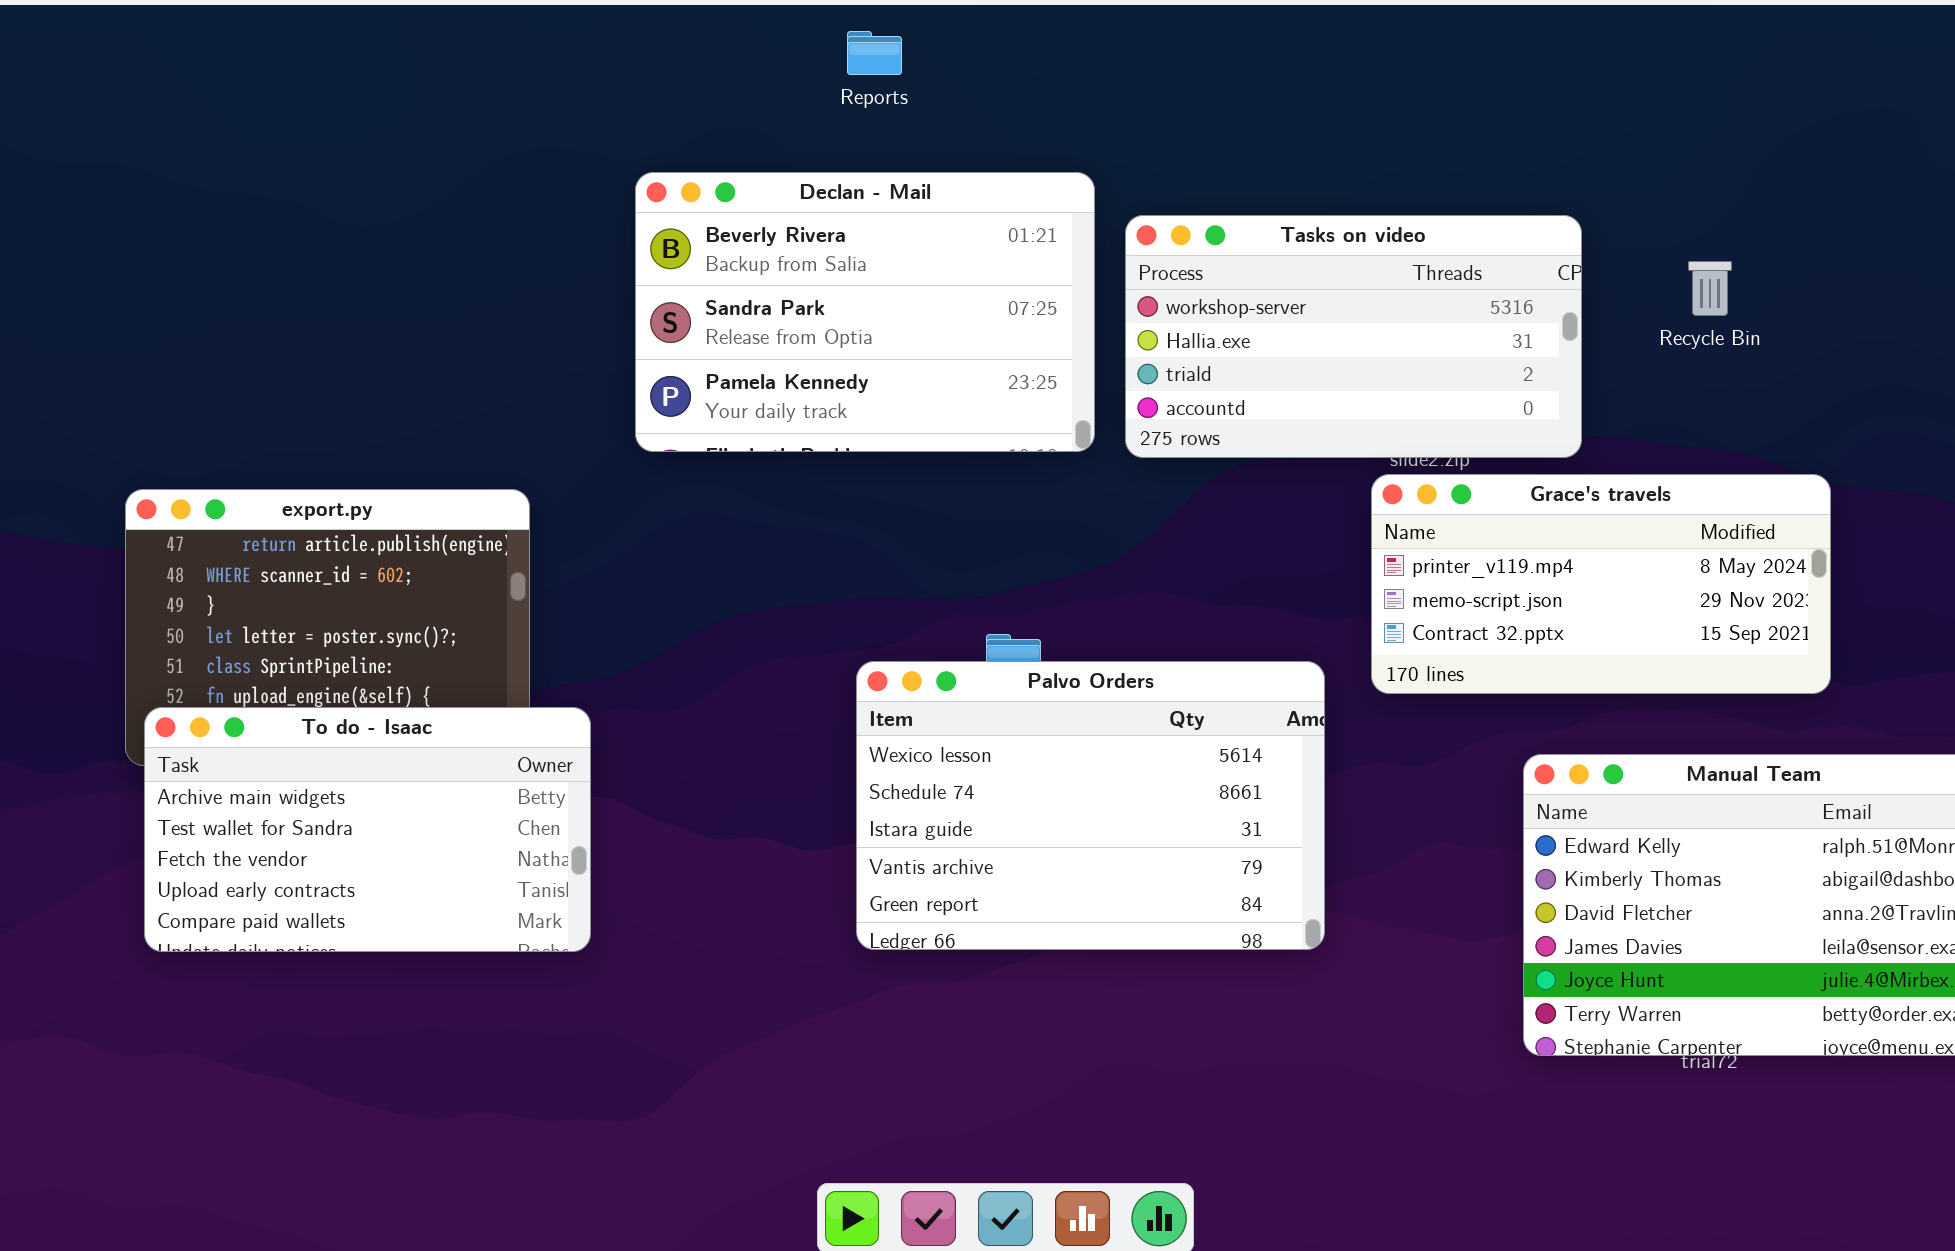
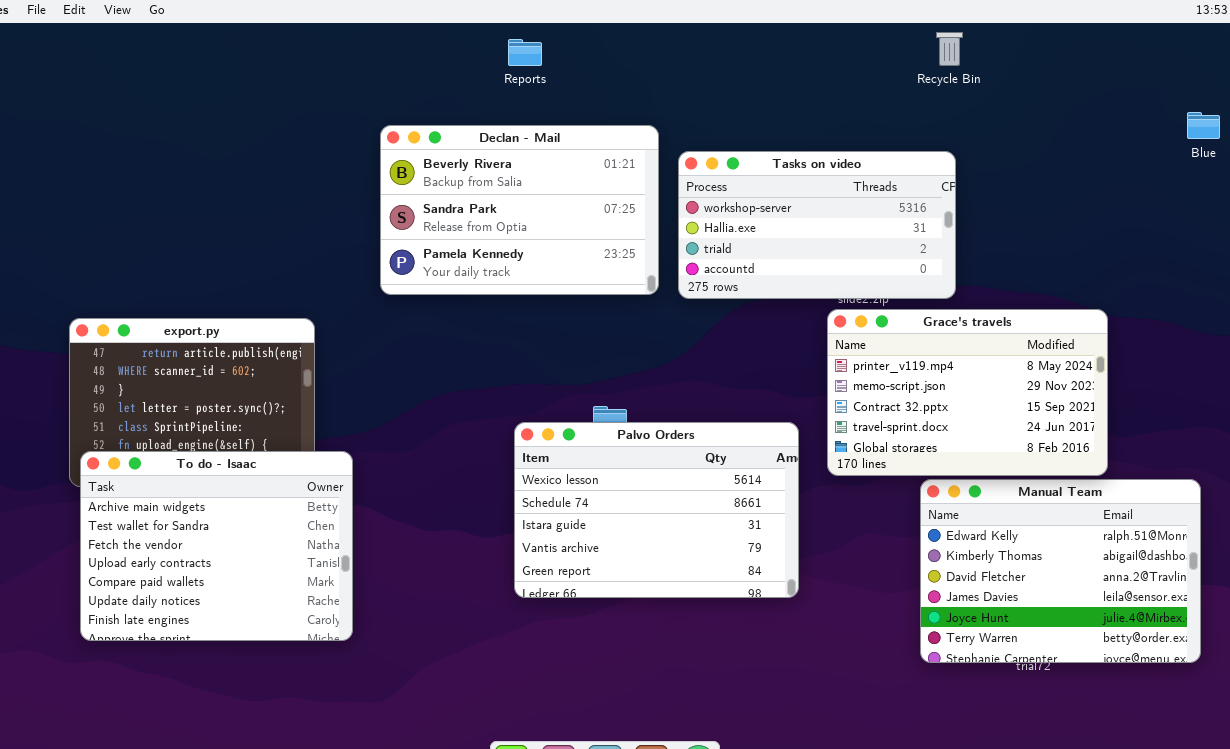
Recycle Bin: [1688,261,1732,316] -> [936,32,963,66], moved
Grace's travels: [1371,474,1831,694] -> [827,309,1108,476], resized
To do - Isaac: [144,707,591,952] -> [80,451,353,641], resized

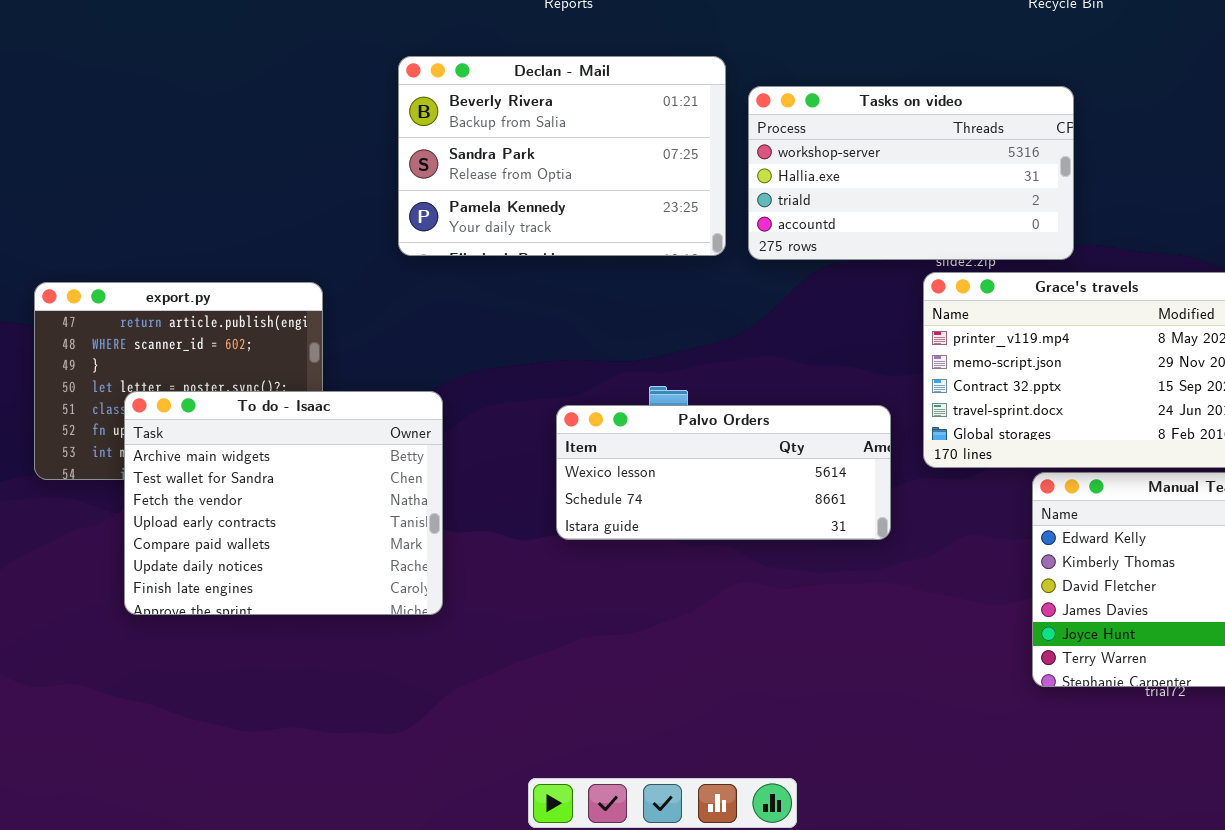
Palvo Orders: [514,422,799,598] -> [556,405,891,540], resized
To do - Isaac: [80,451,353,641] -> [124,391,443,615], moved

